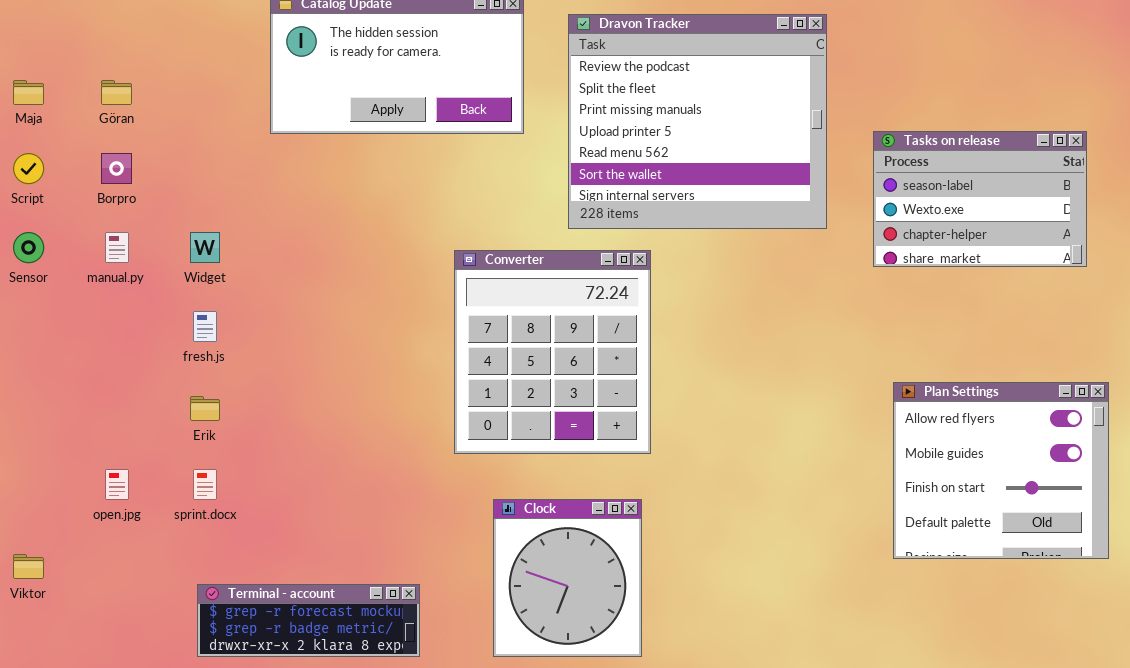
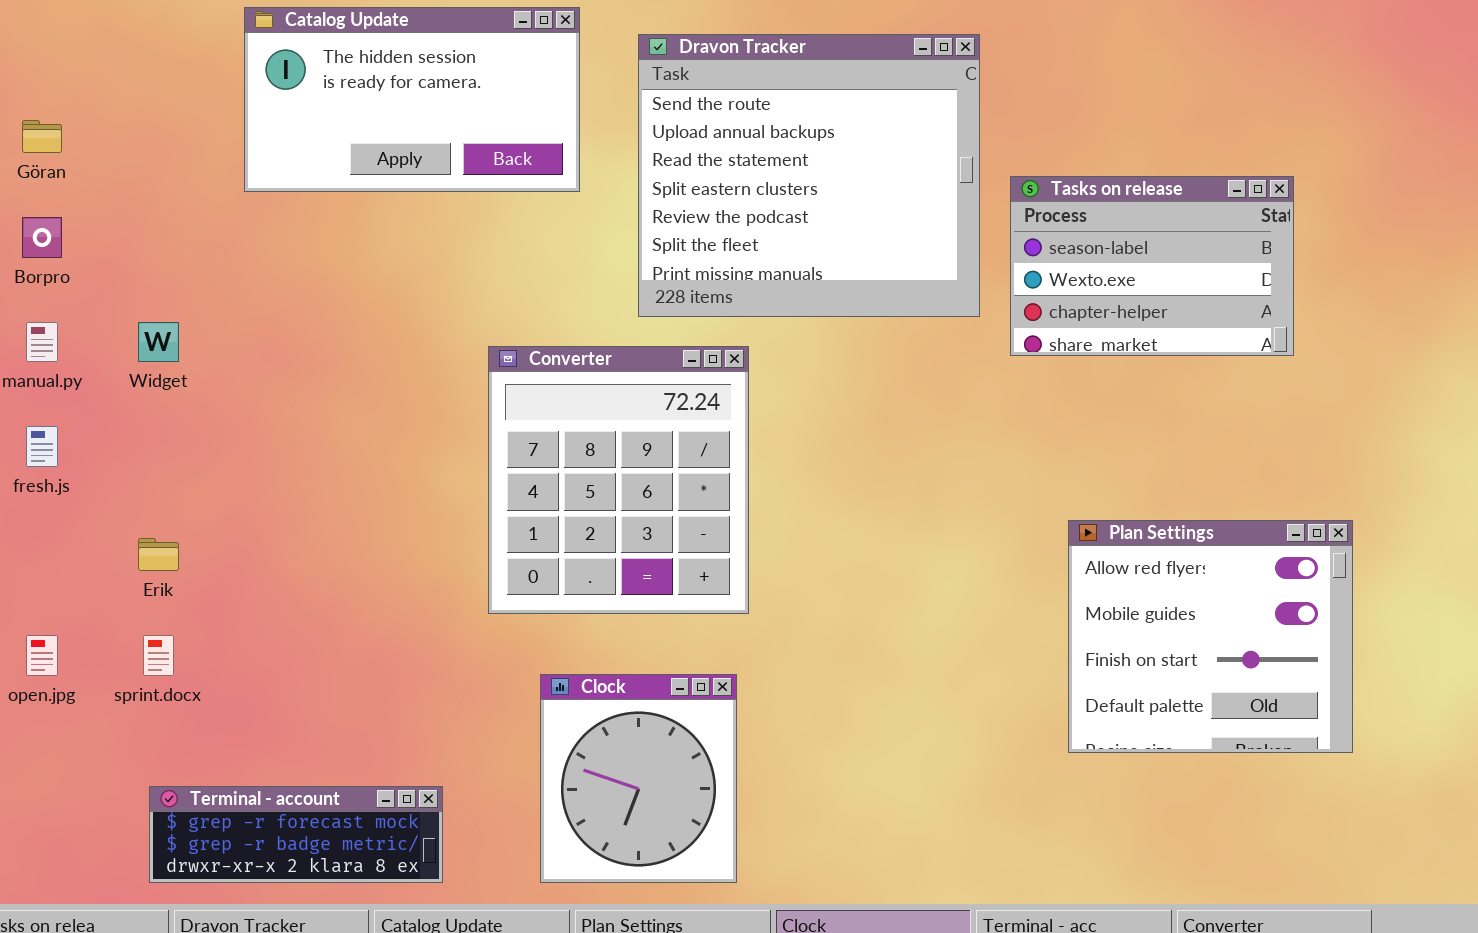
Dravon Tracker: [568,14,827,229] -> [638,34,980,317], scrolled up 4 rows
Tasks on release: [873,131,1087,267] -> [1010,176,1294,356], moved
fresh.js: [193,311,217,342] -> [26,426,58,467], moved

